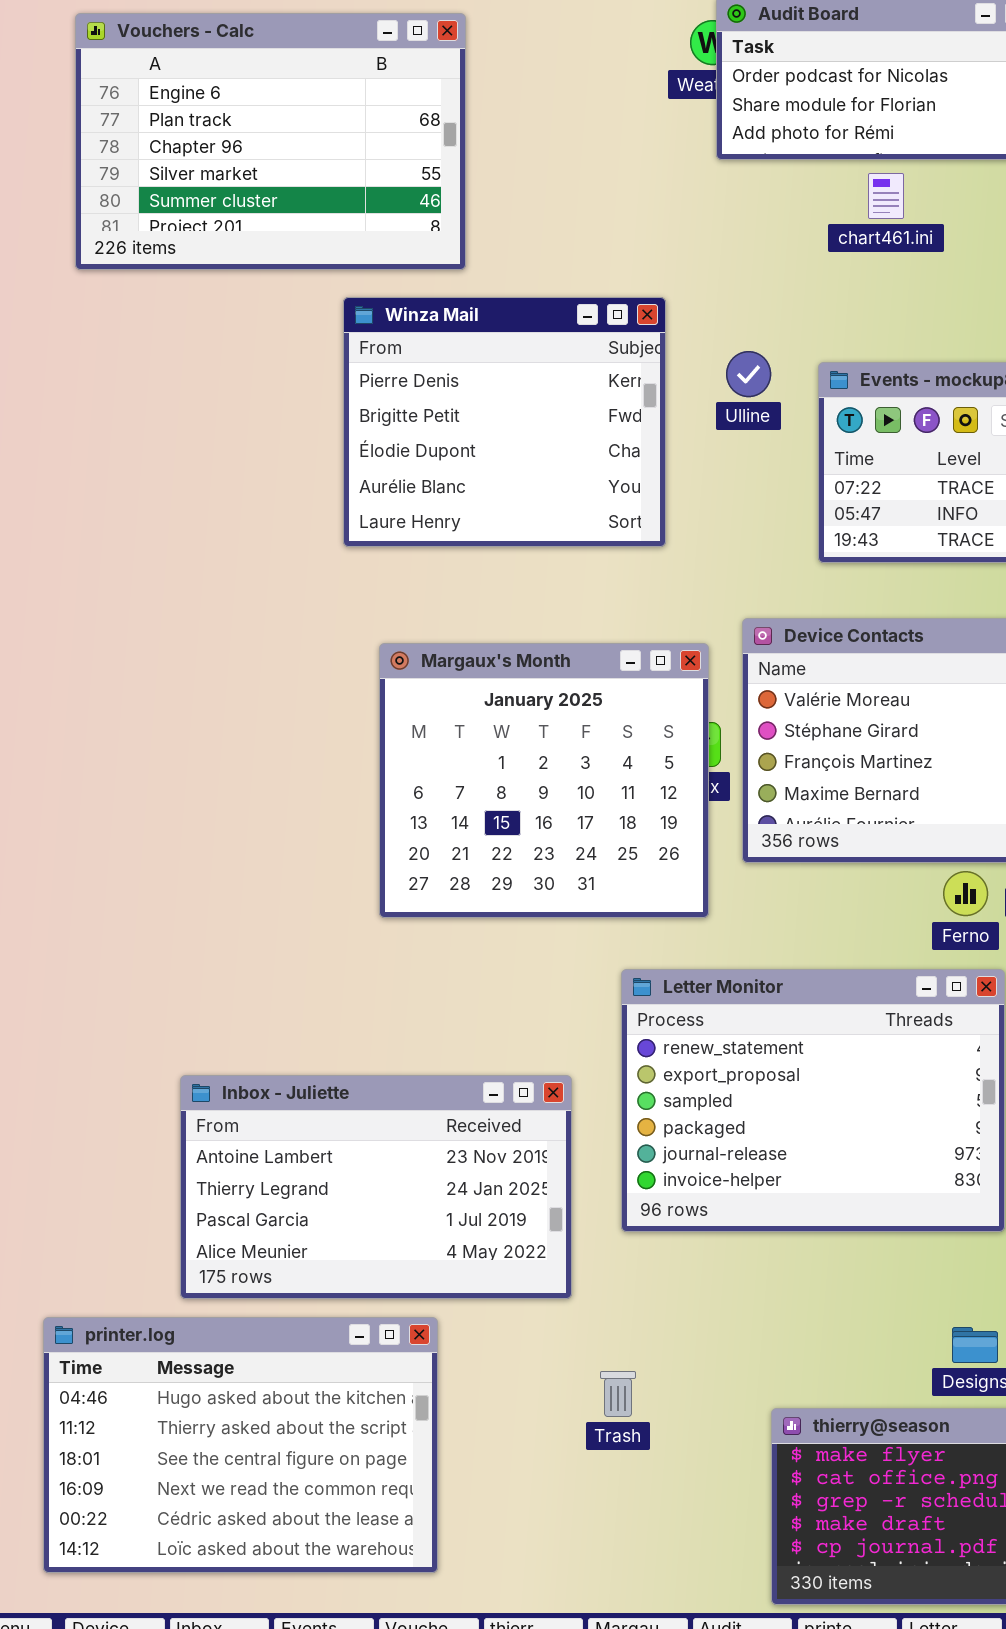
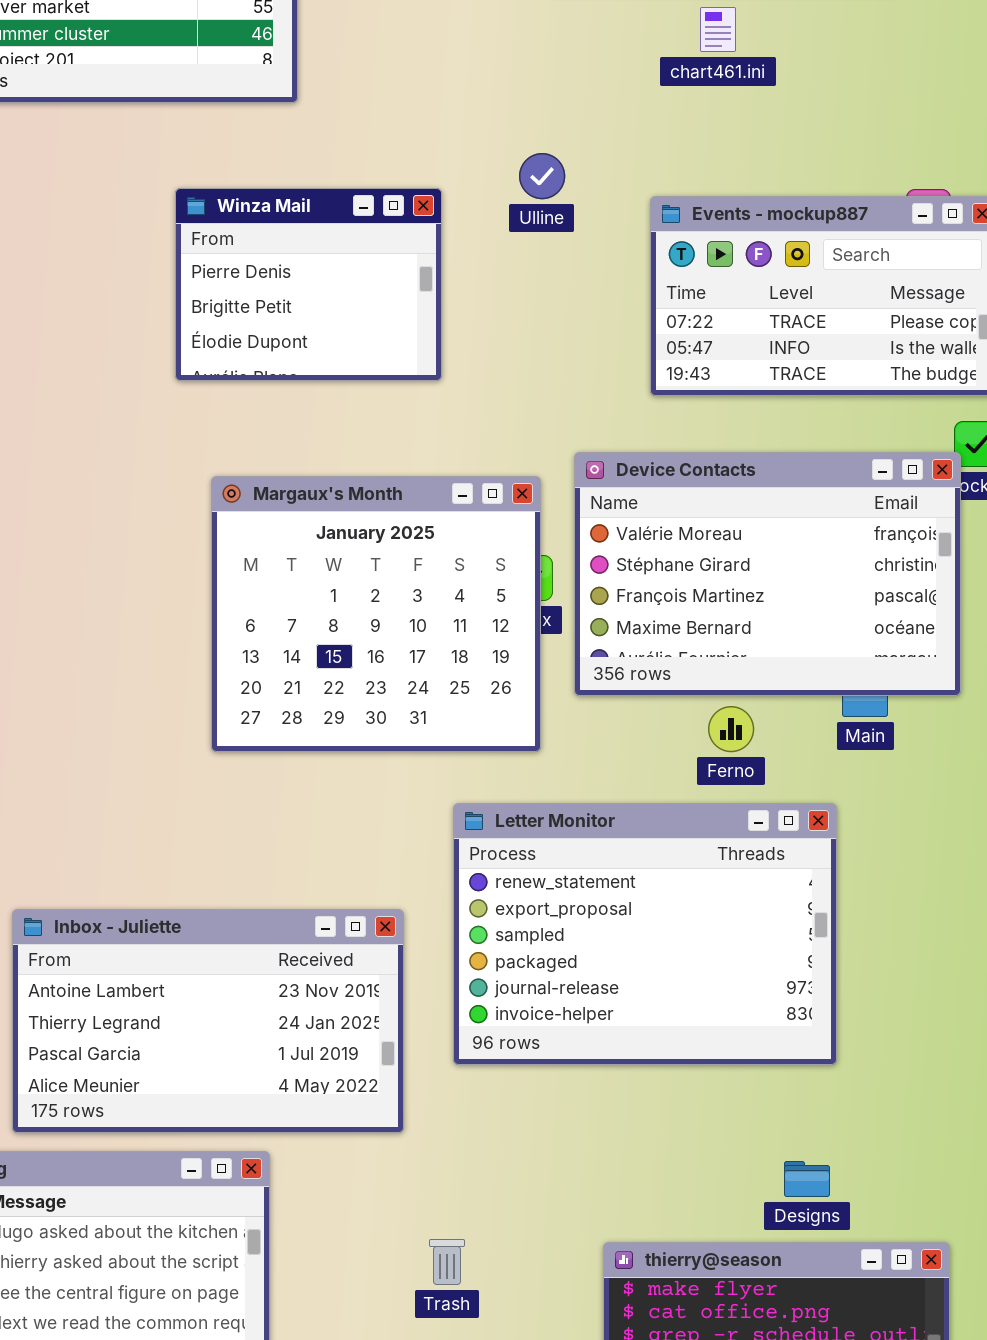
Winza Mail: [343,297,666,547] -> [175,188,442,381], resized
Ulline: [726,351,771,397] -> [519,153,565,199], moved
Ferno: [943,871,988,916] -> [708,706,754,752], moved
Trash: [600,1371,636,1417] -> [429,1239,465,1285], moved

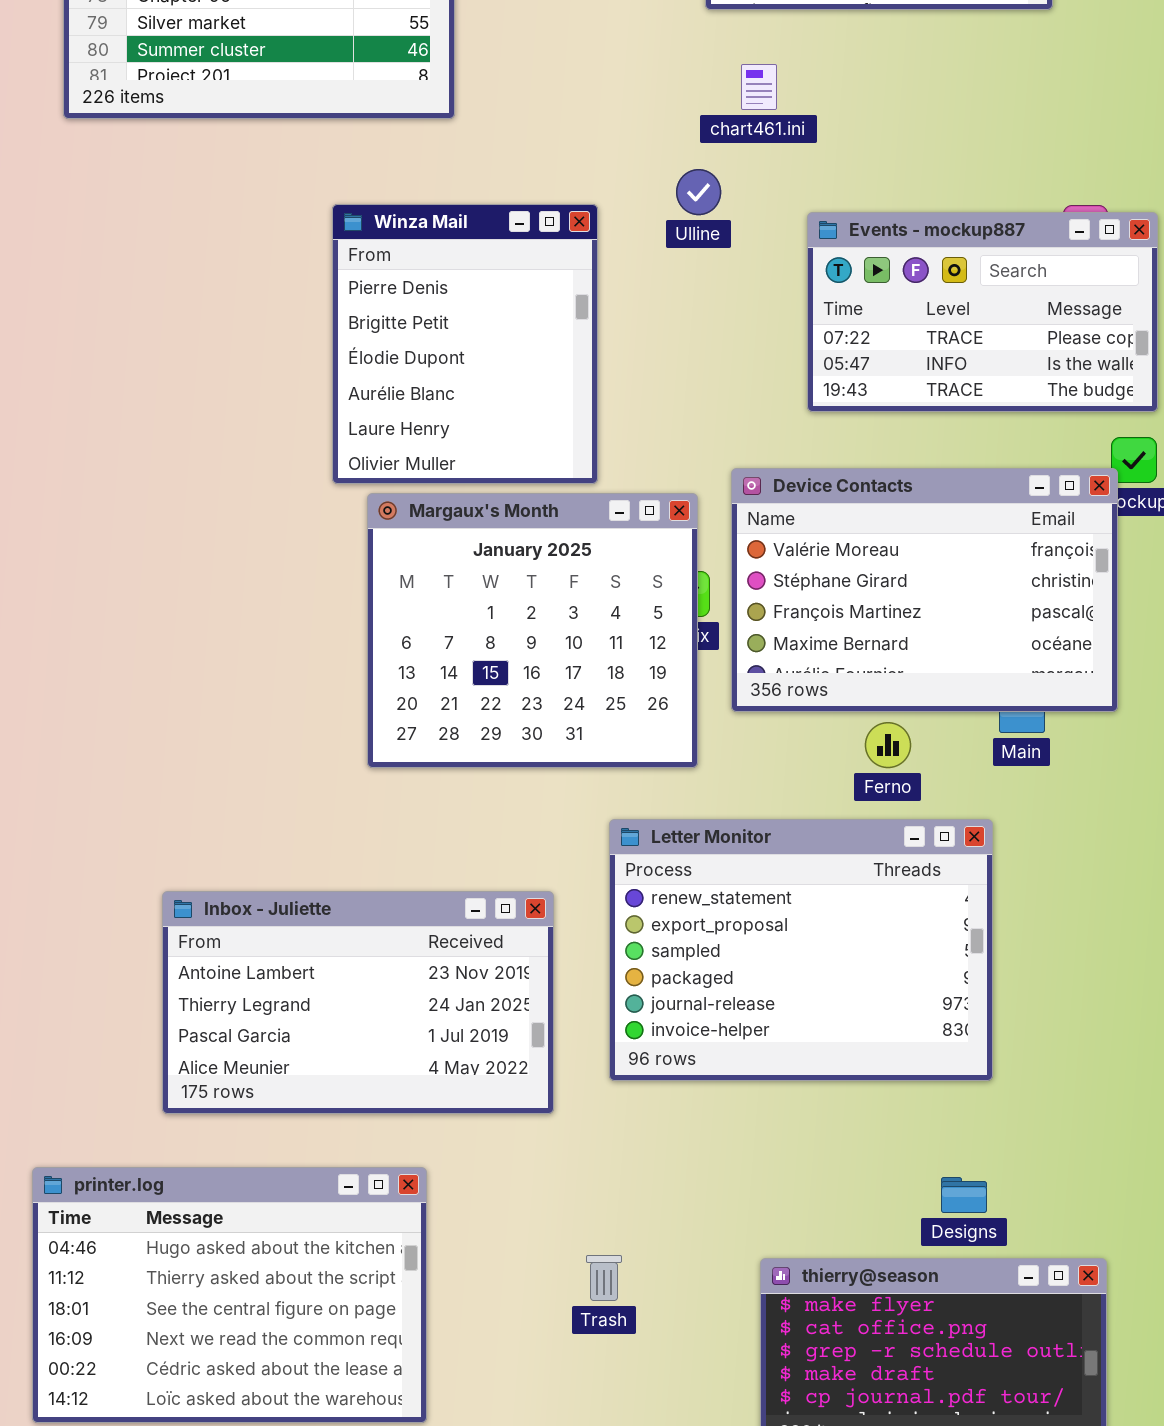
chart461.ini: [700,7,736,52] -> [741,64,777,110], moved
Winza Mail: [175,188,442,381] -> [332,204,598,484], resized
Inbox - Juliette: [12,909,404,1133] -> [162,891,554,1114], moved

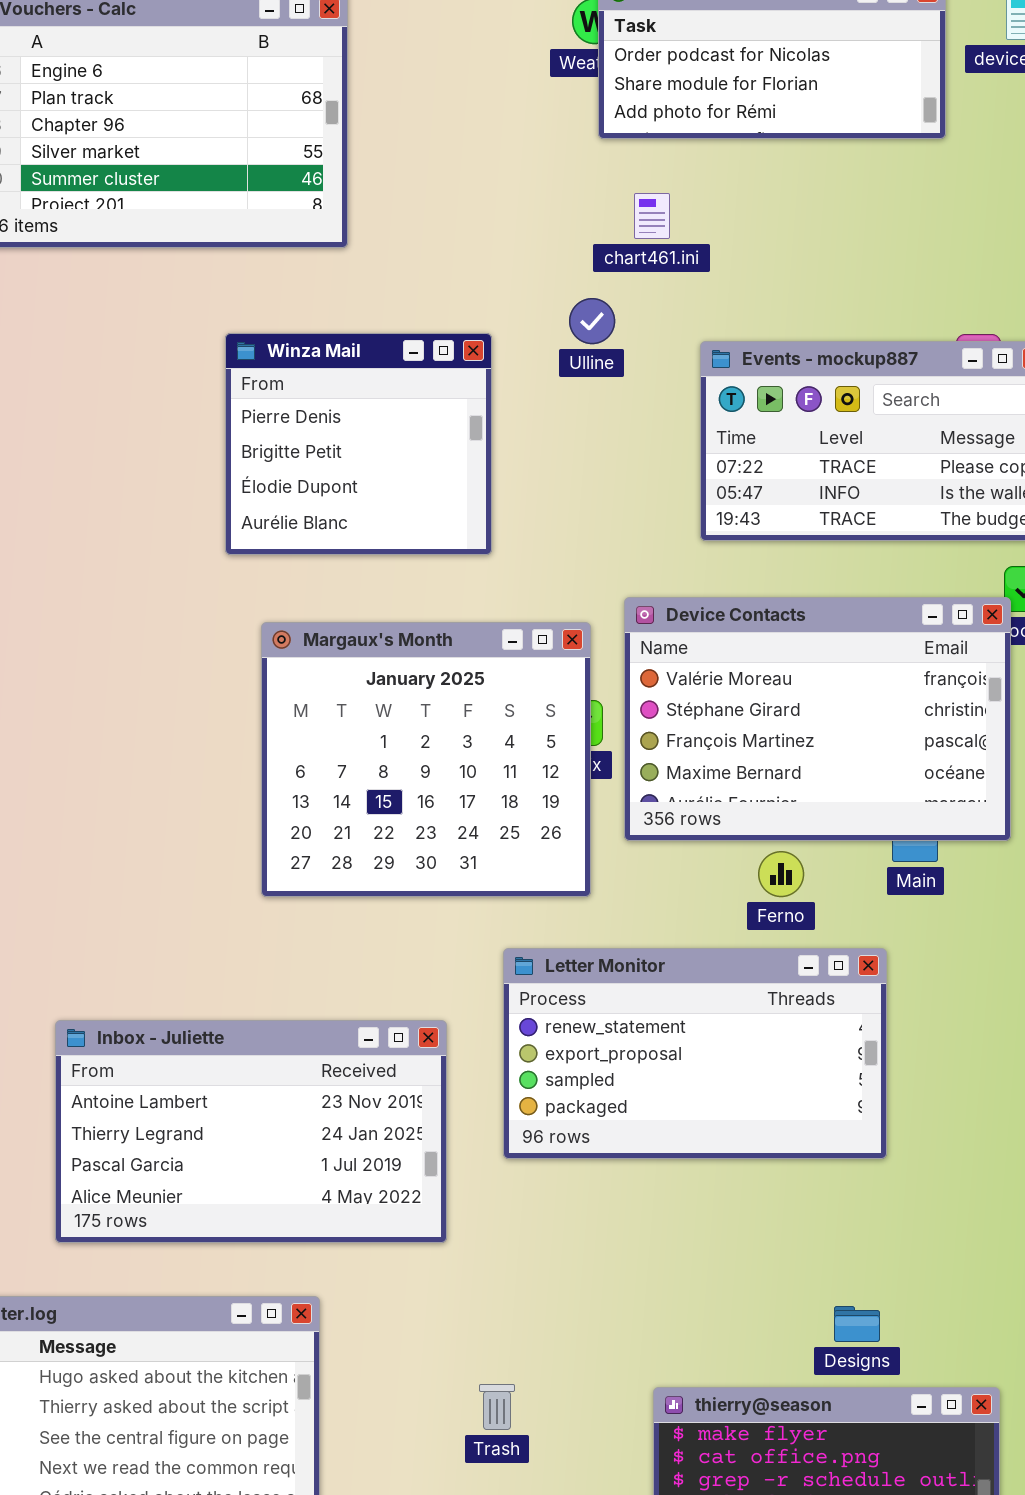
Winza Mail: [332,204,598,484] -> [225,333,492,555], resized
Letter Monitor: [609,819,993,1081] -> [503,948,887,1159], resized

